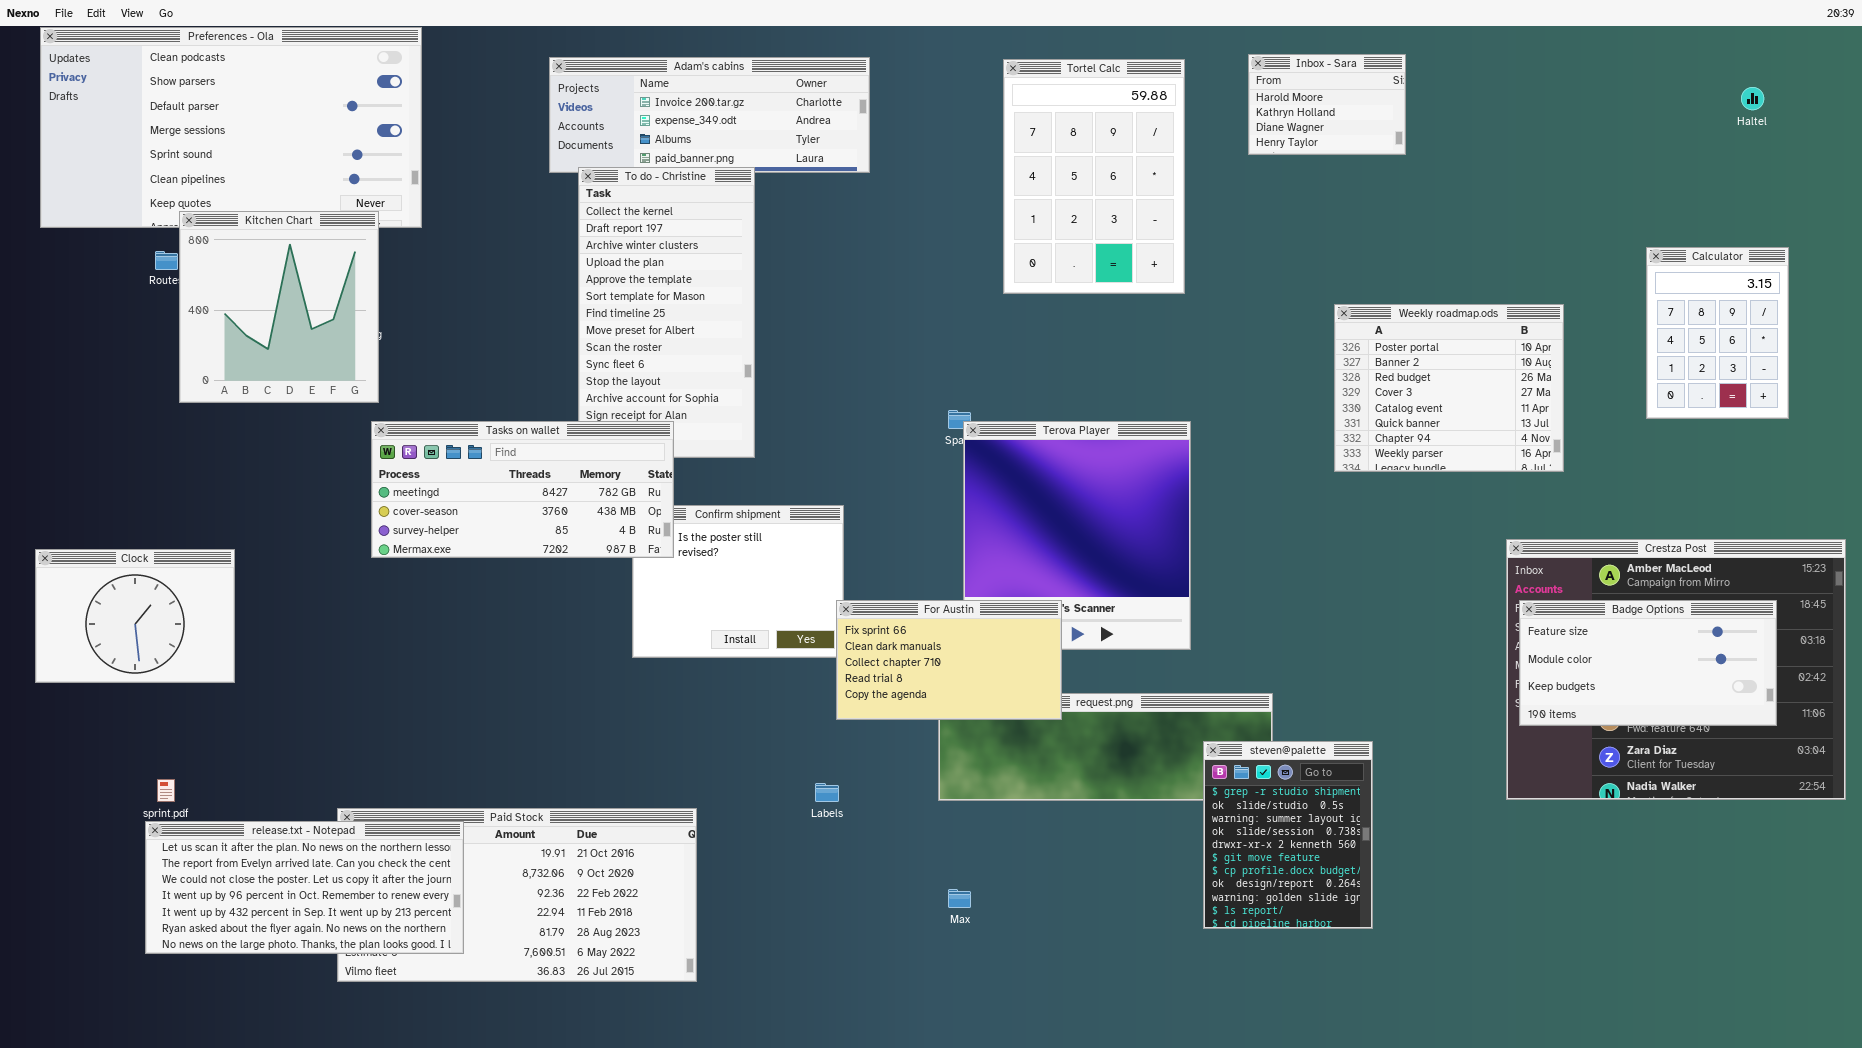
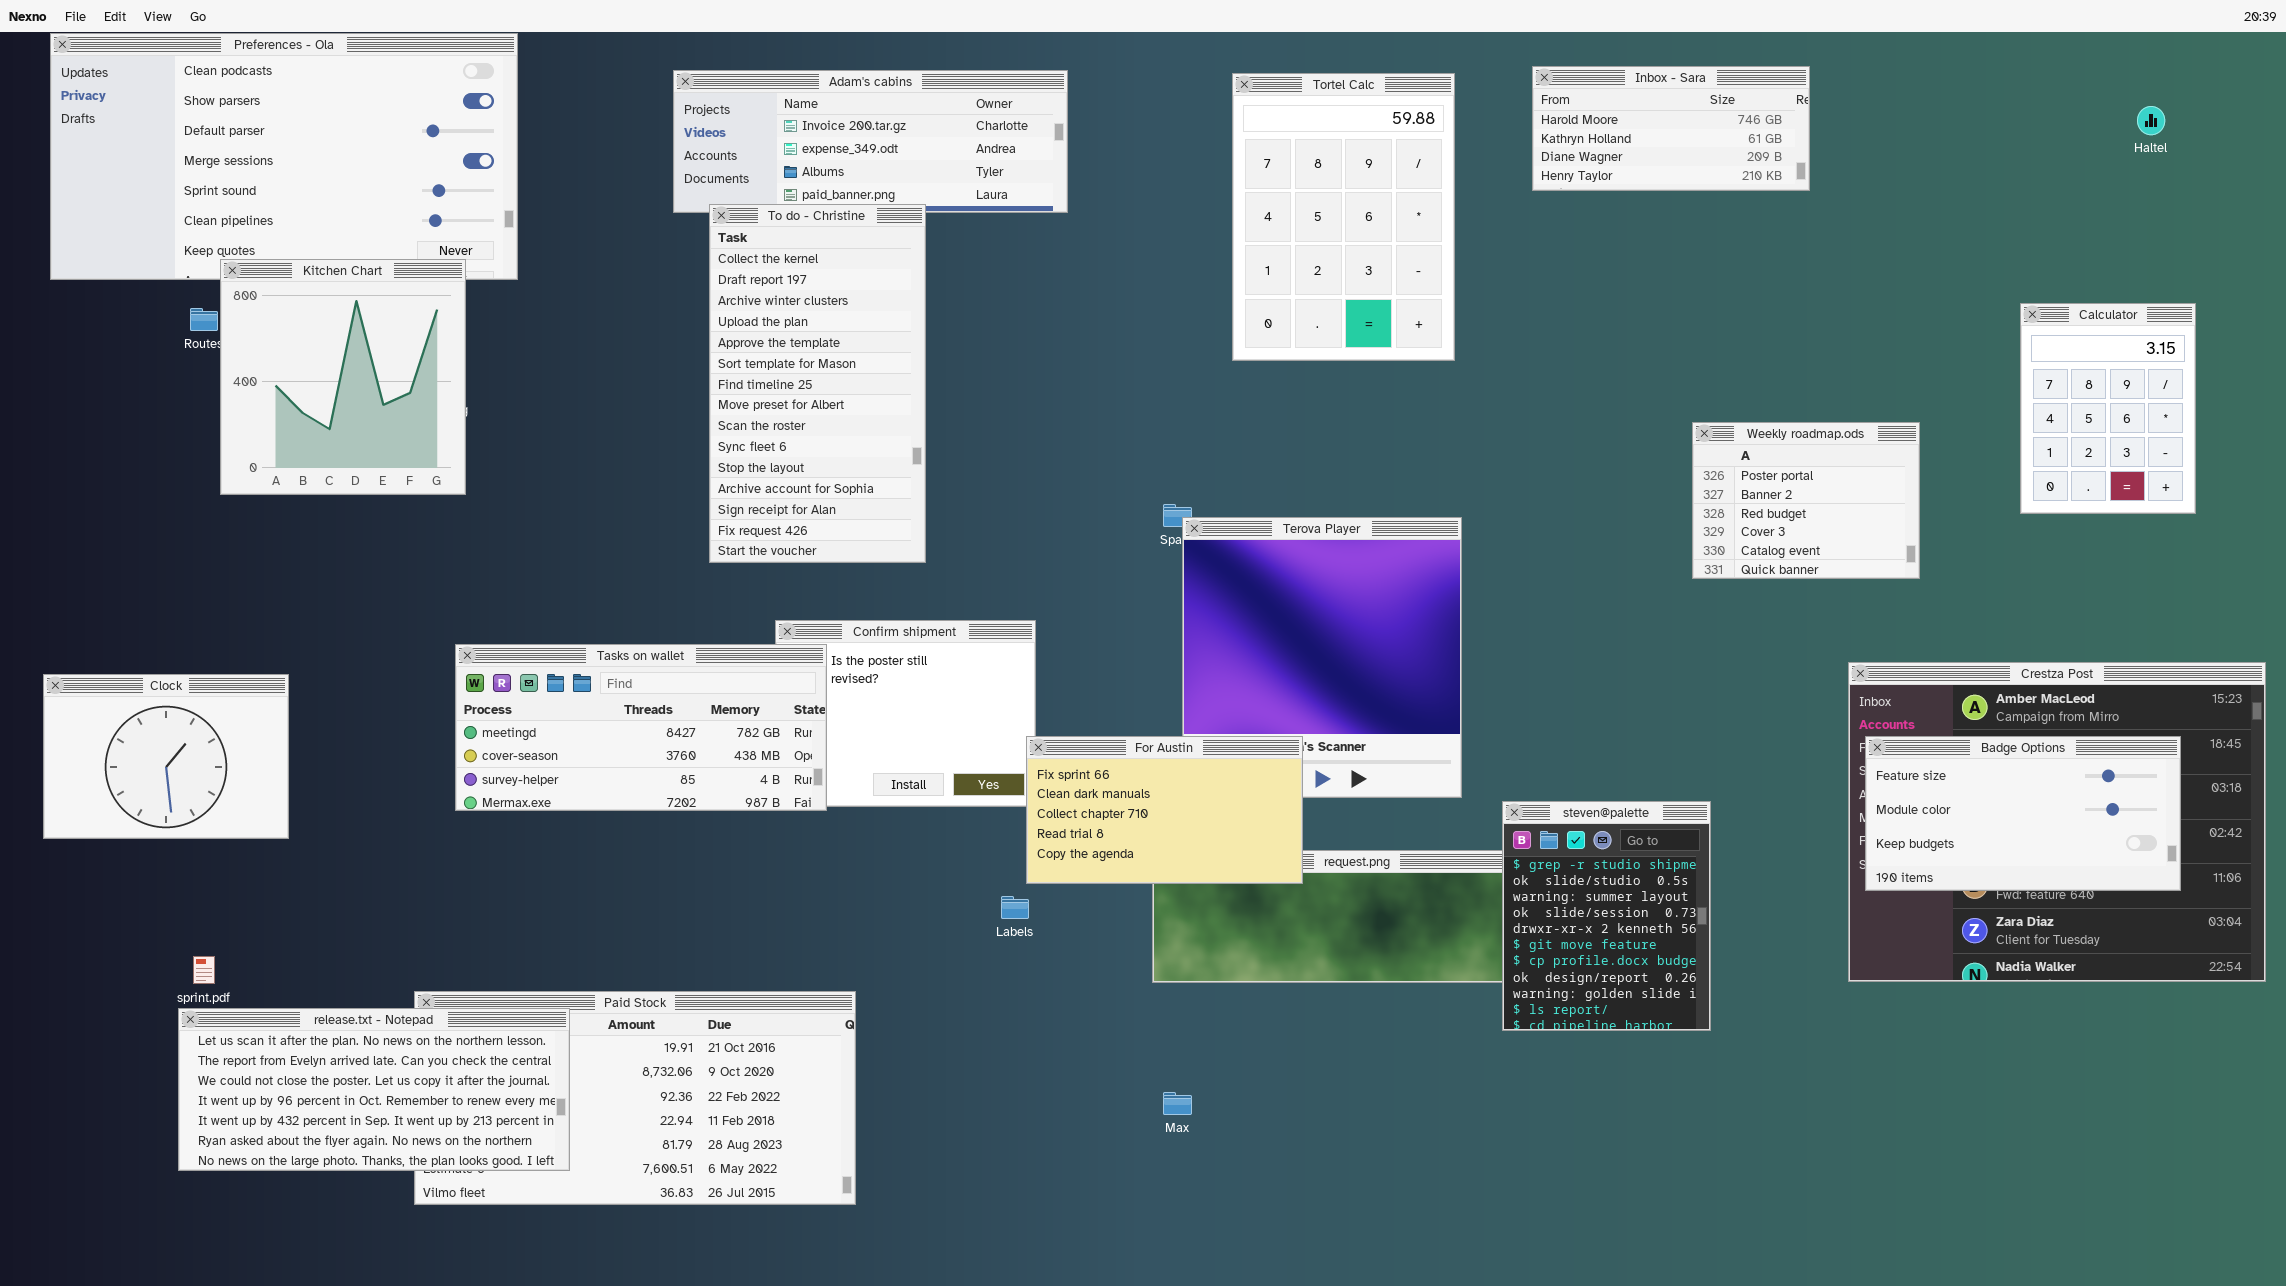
Inbox - Sara: [1248,54,1406,155] -> [1532,66,1810,191], resized
Weekly roadmap.ods: [1334,304,1564,472] -> [1692,422,1920,579], resized
Tasks on wallet: [371,421,674,558] -> [455,644,827,811], moved
steven@palette: [1203,741,1373,929] -> [1502,801,1711,1031], moved
Labels: [815,783,839,802] -> [1001,896,1029,919], moved

